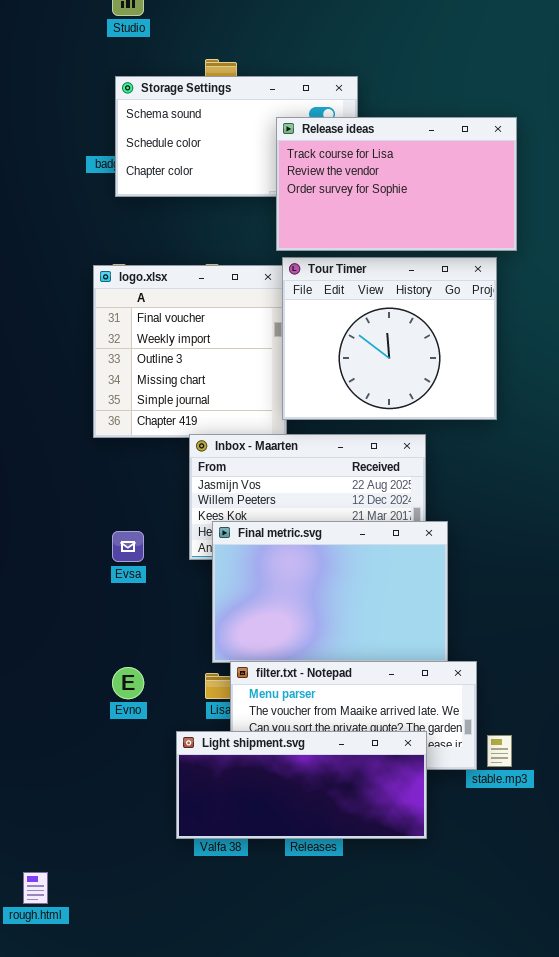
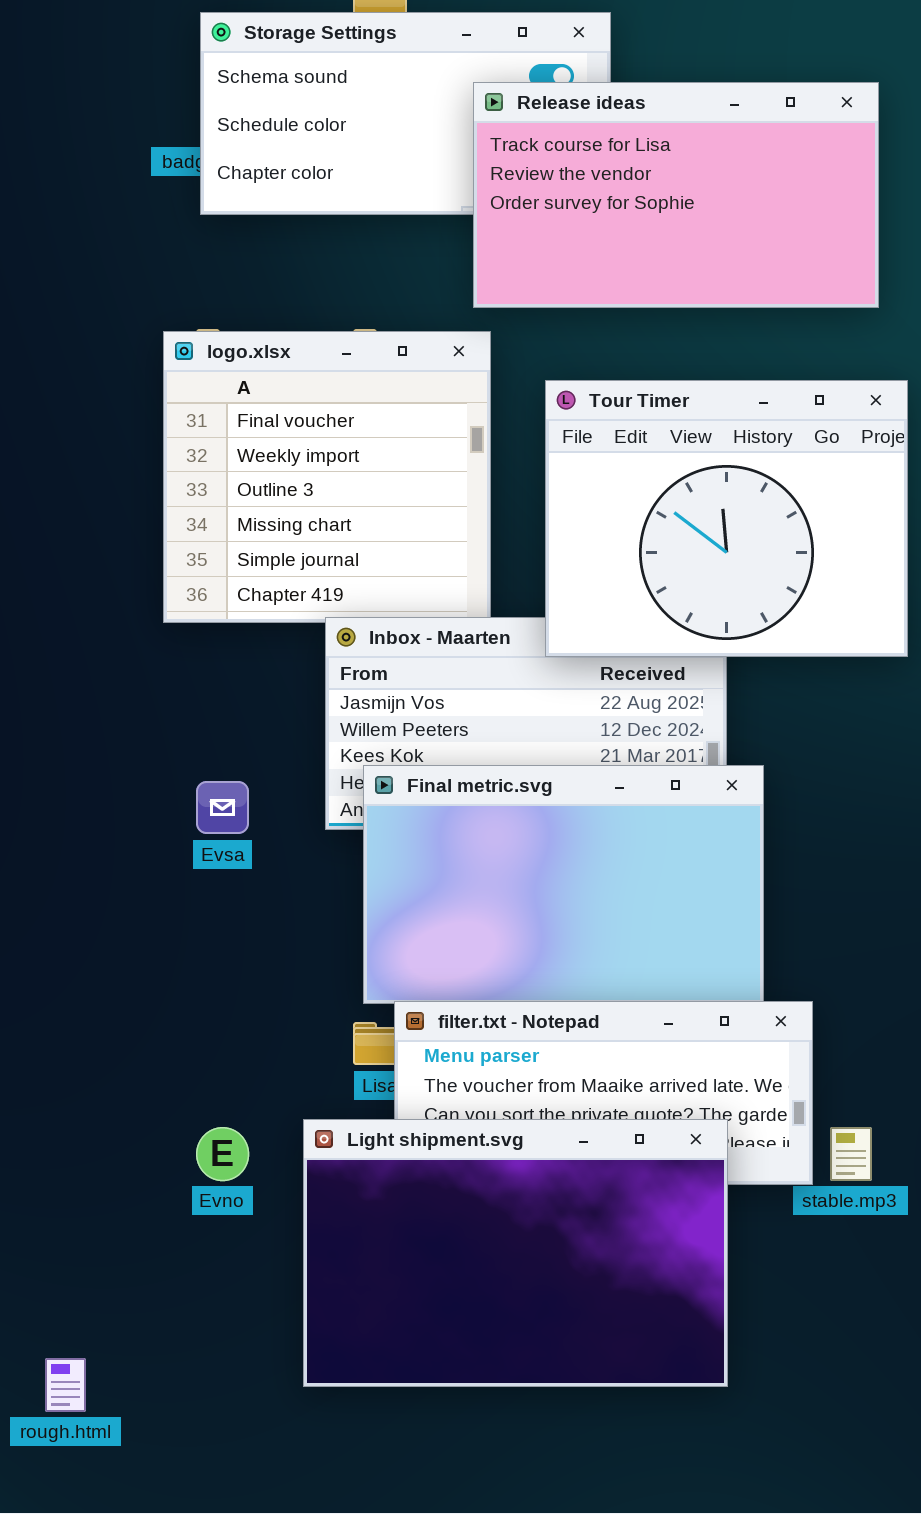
Tour Timer: [282,257,497,420] -> [545,380,908,657], moved
Evno: [112,667,144,699] -> [196,1127,249,1181], moved
Light shipment.svg: [176,731,427,839] -> [303,1119,728,1387], resized

